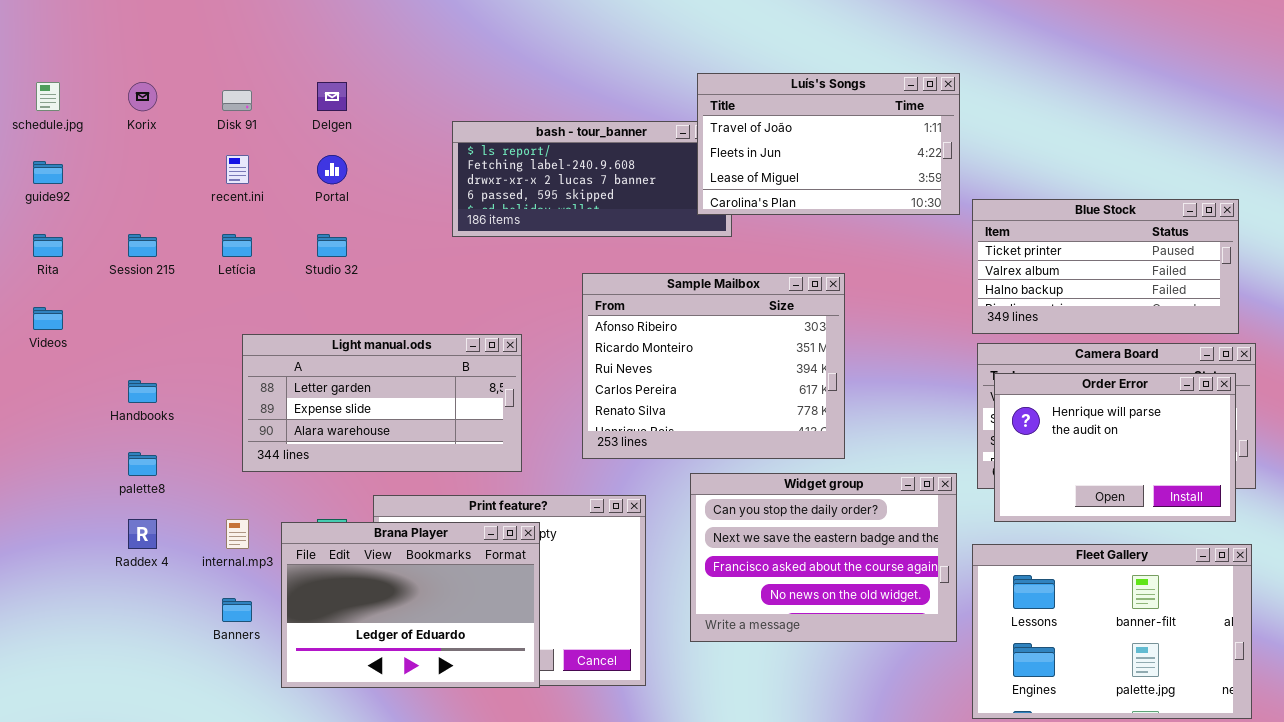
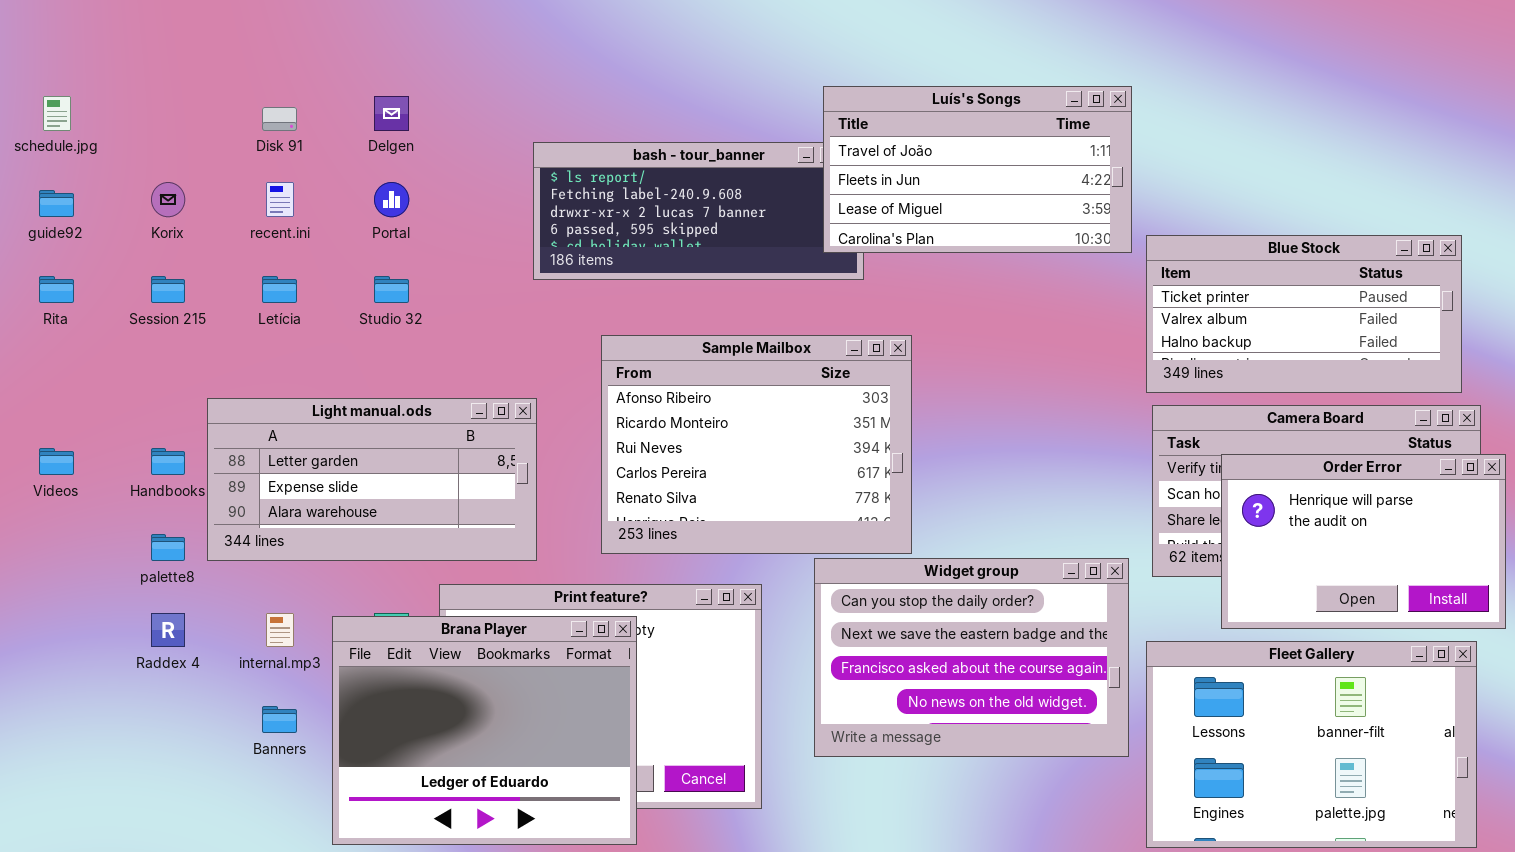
Korix: [128,82,157,111] -> [151,182,185,217], moved
Sample Mailbox: [582,273,845,459] -> [601,335,912,554], moved
Videos: [33,307,63,330] -> [39,448,74,475], moved
Light manual.ods: [242,334,522,472] -> [207,398,537,561], moved
Order Error: [994,373,1236,522] -> [1221,454,1506,629], moved
Brana Player: [281,522,540,688] -> [332,616,637,845], resized

